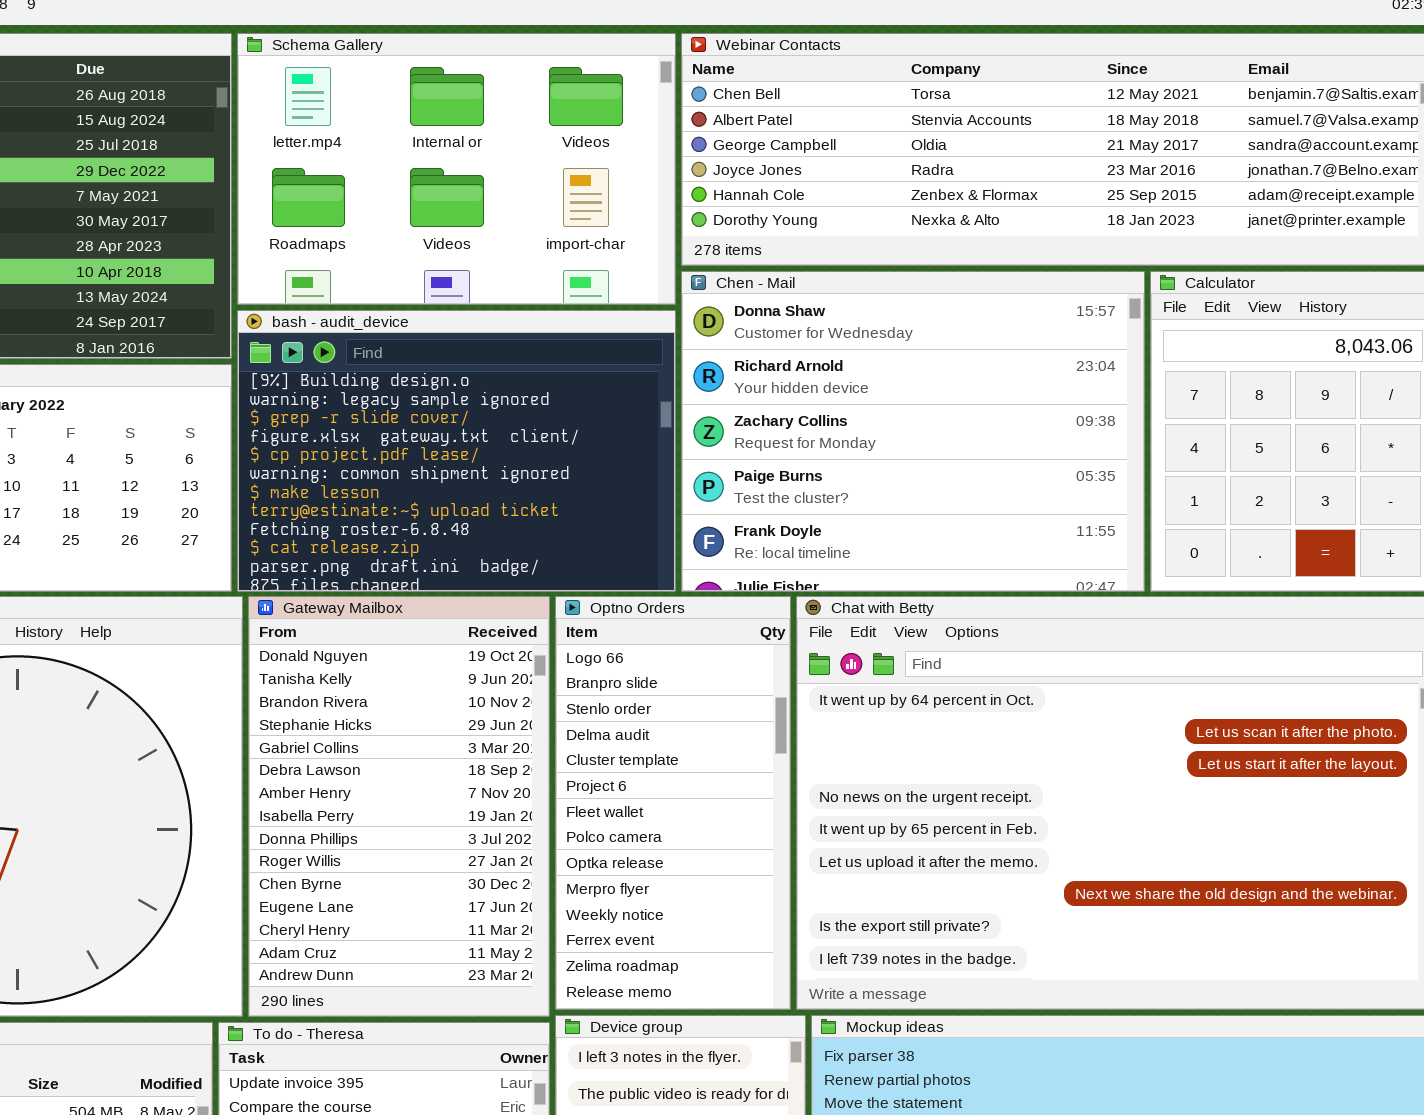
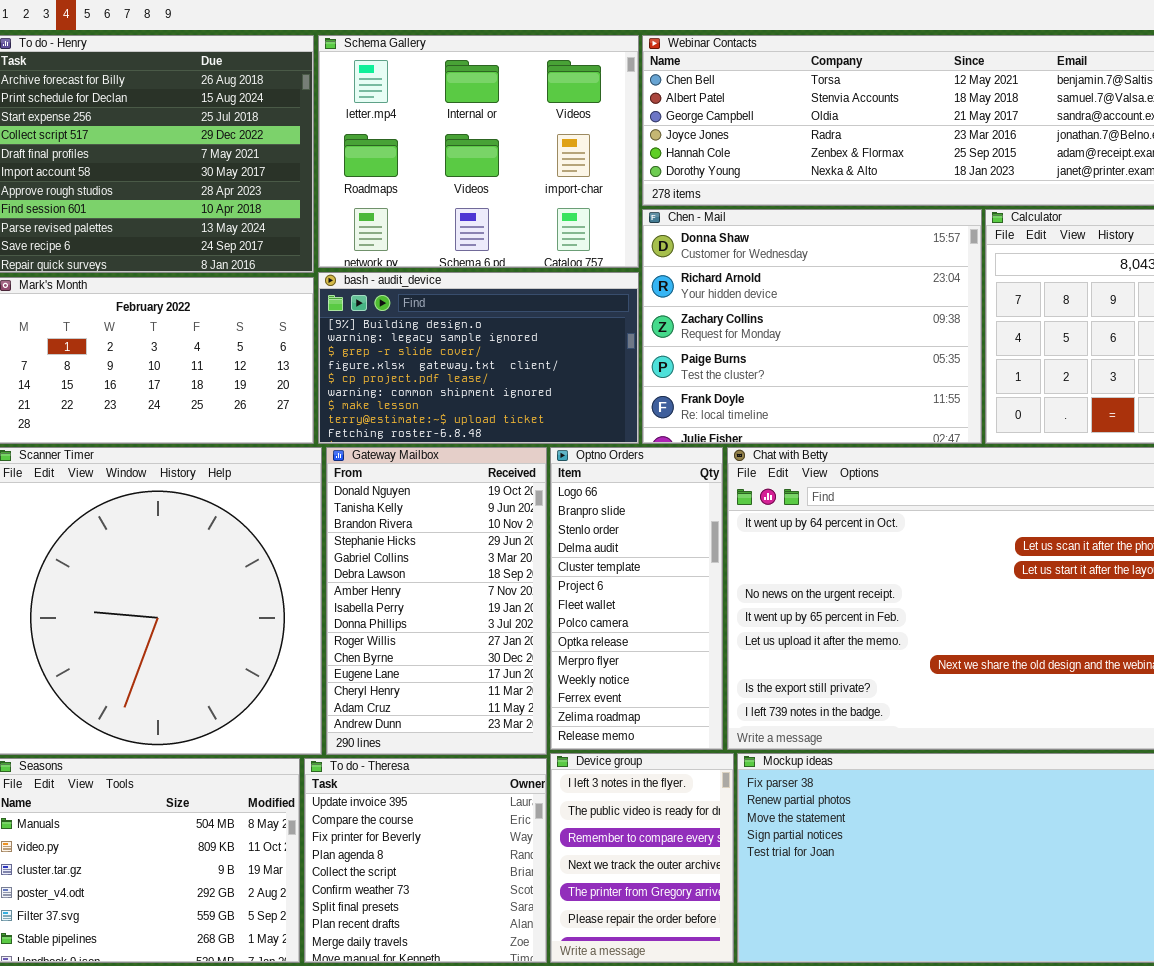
Schema Gallery: [237,33,676,305] -> [318,35,639,268], resized
bash - audit_device: [237,310,676,592] -> [318,272,639,444], resized

